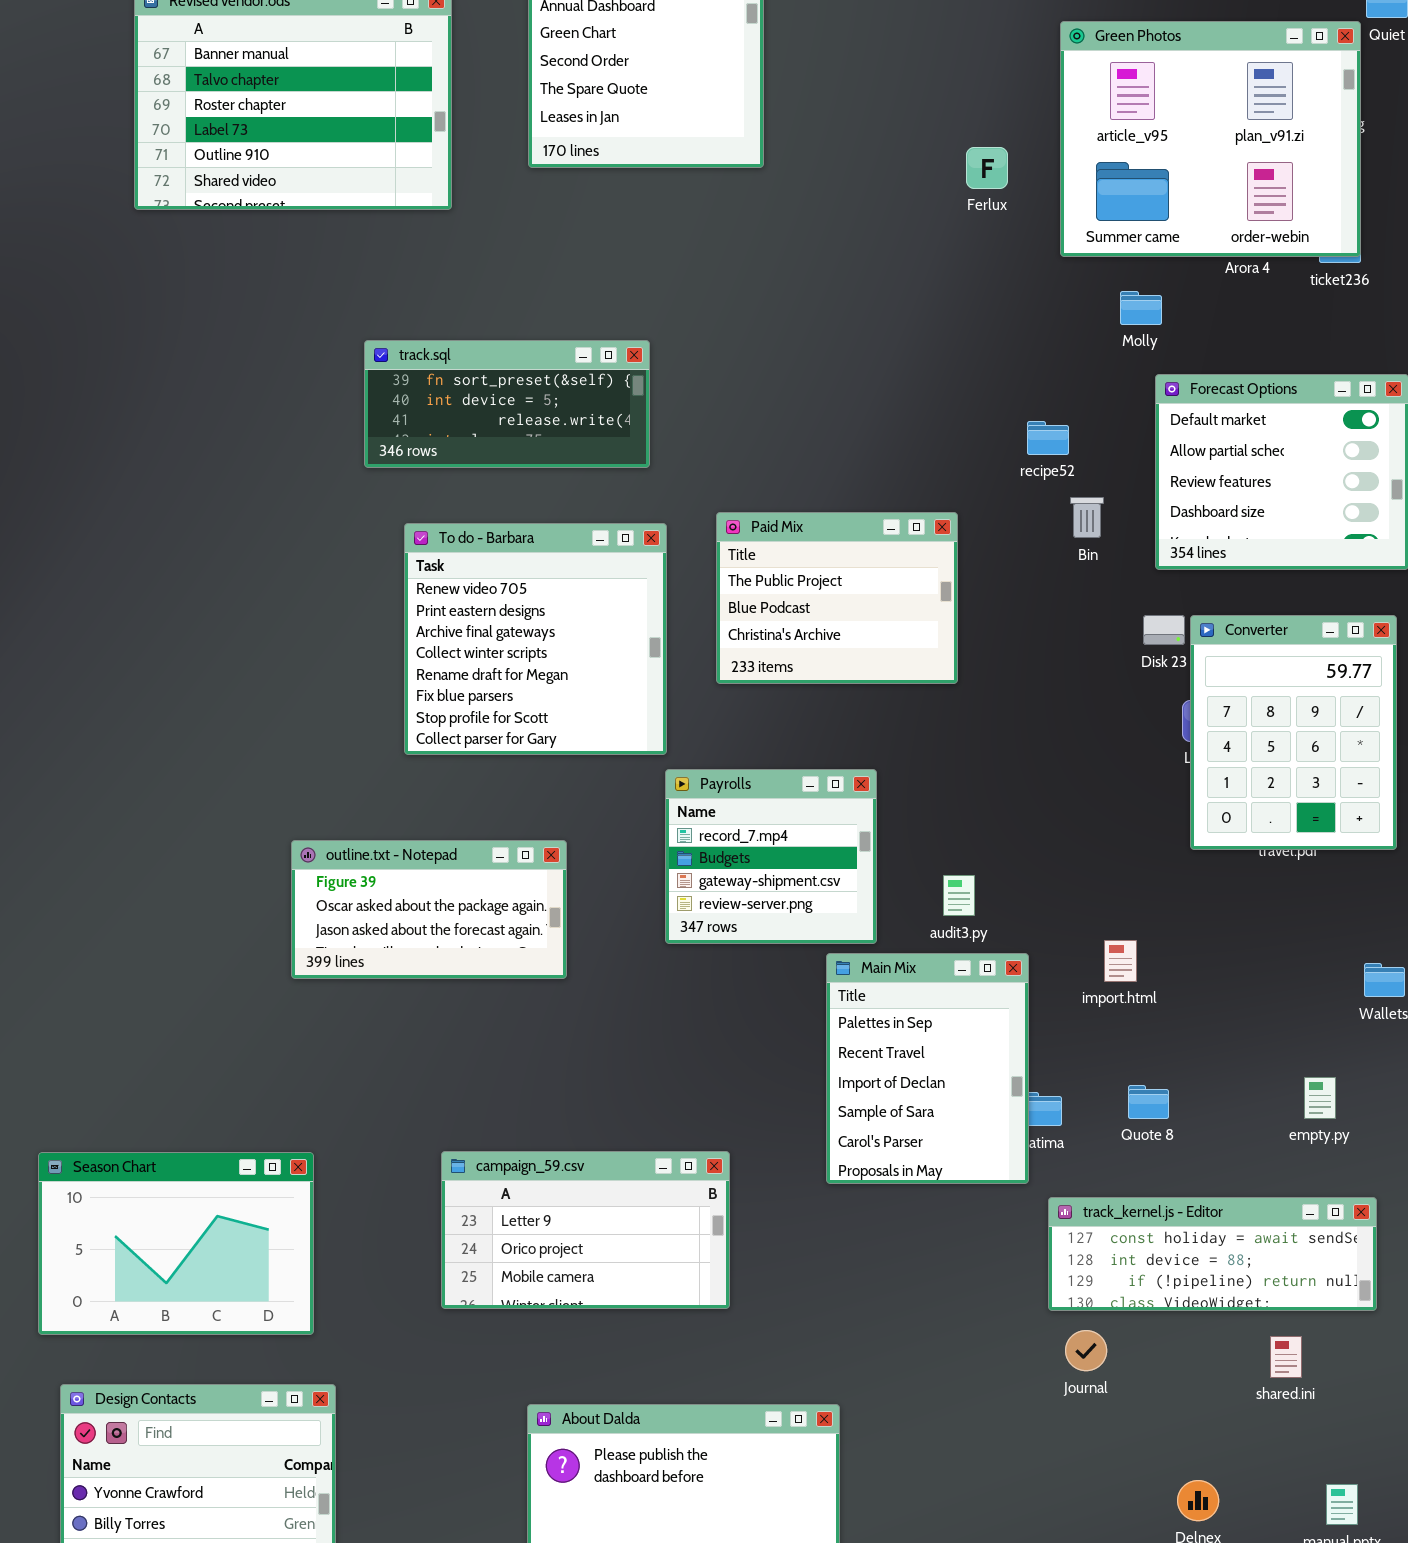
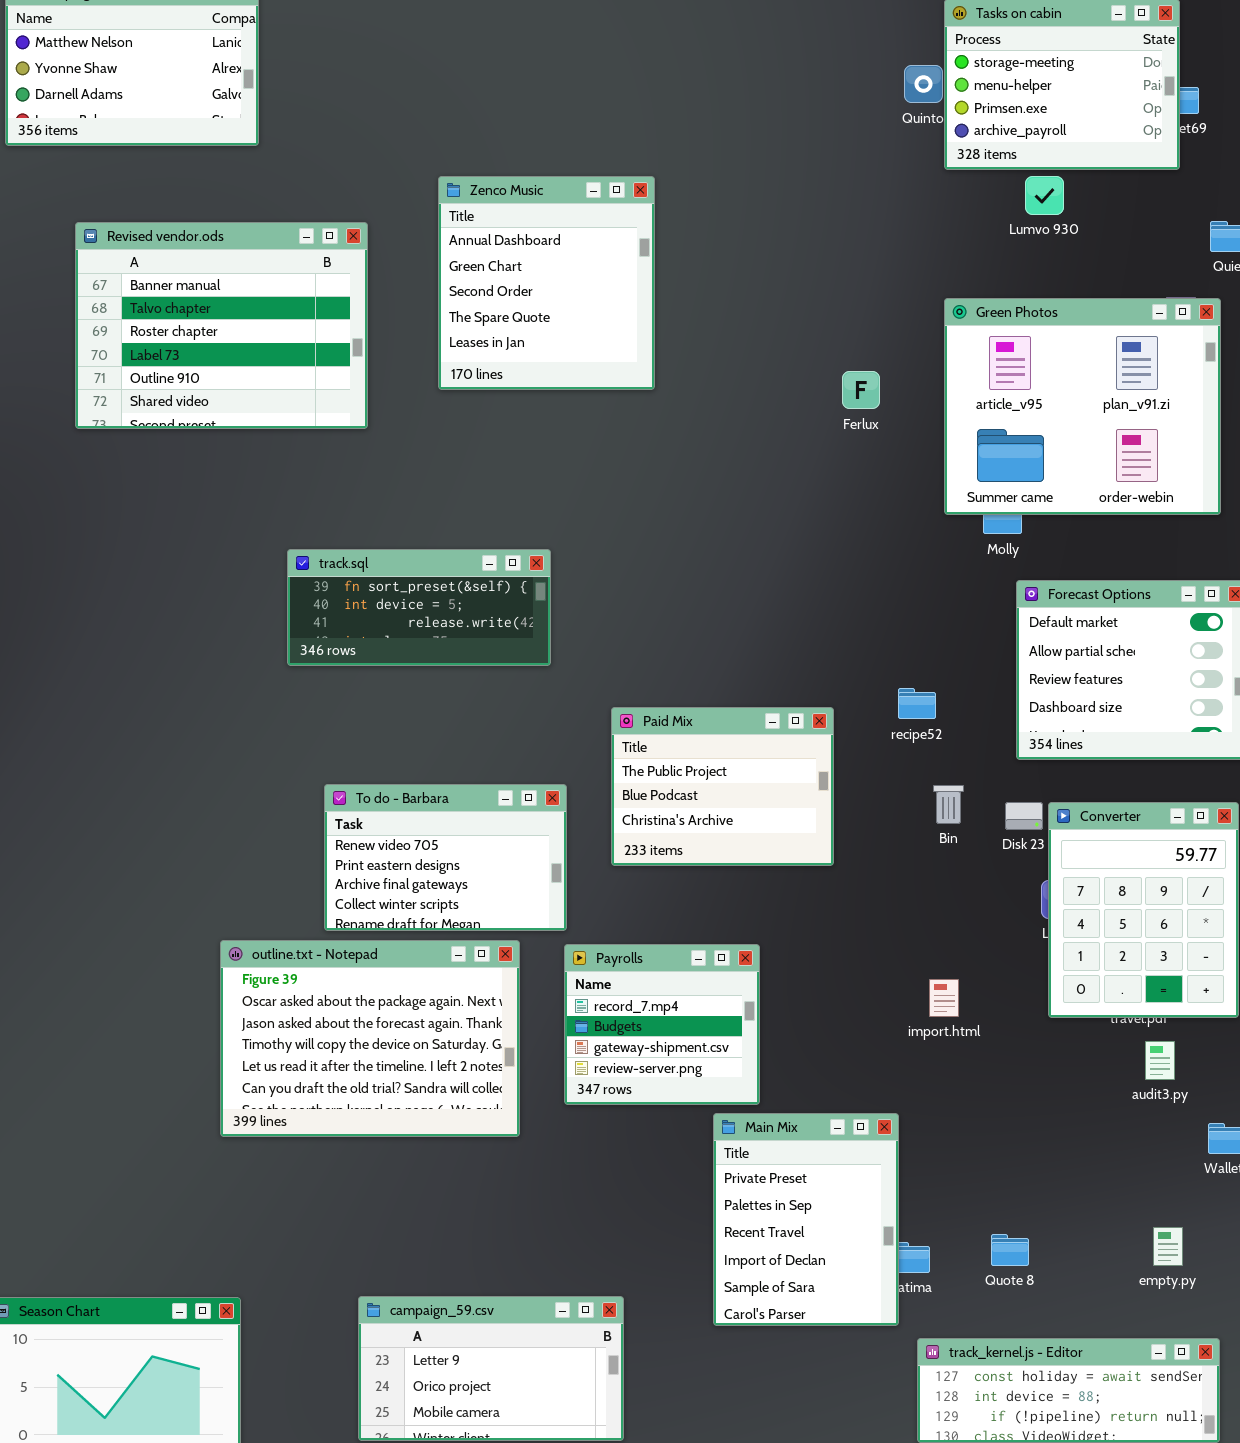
Green Photos: [1060,21,1361,257] -> [944,298,1221,515], moved
recipe52: [1027,421,1069,455] -> [898,688,936,719], moved
Bin: [1070,497,1104,538] -> [933,785,964,824], moved
To do - Barbara: [404,523,667,755] -> [324,784,567,931], resized
outline.txt - Notepad: [291,840,567,979] -> [220,940,520,1137], resized
audit3.py: [943,875,975,916] -> [1145,1041,1175,1080], moved
import.html: [1104,940,1137,982] -> [929,979,959,1017], moved
Main Mix: [826,953,1029,1184] -> [713,1113,899,1326], scrolled up 1 row

